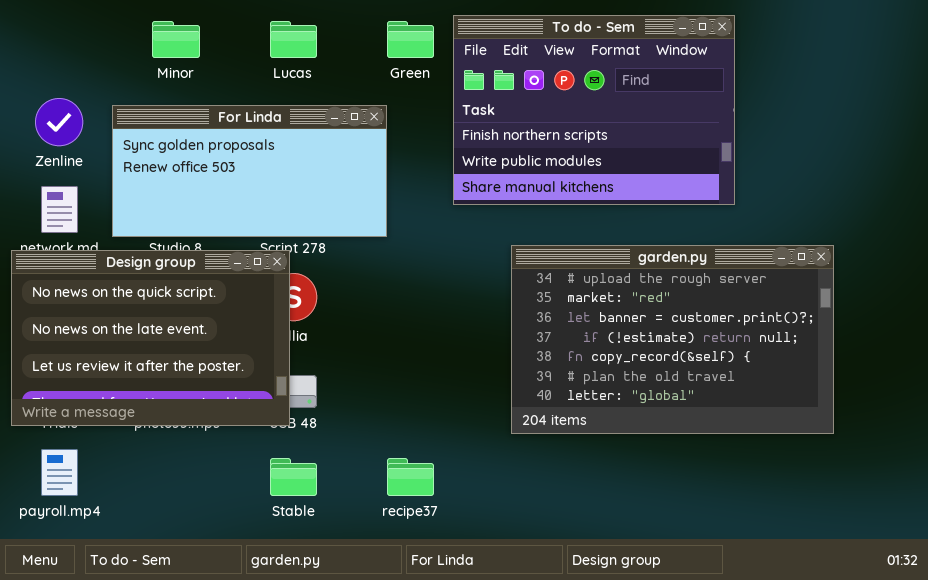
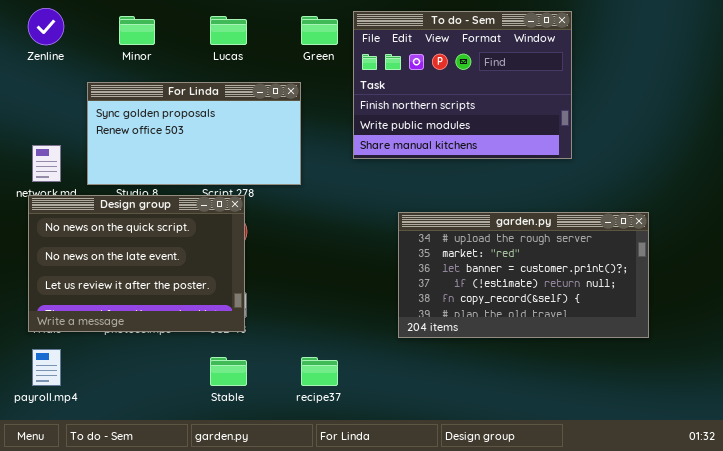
Zenline: [35,98,83,146] -> [28,8,64,45], moved
garden.py: [511,245,834,434] -> [398,212,649,338], resized
Design group: [11,250,290,426] -> [28,195,245,332], moved

